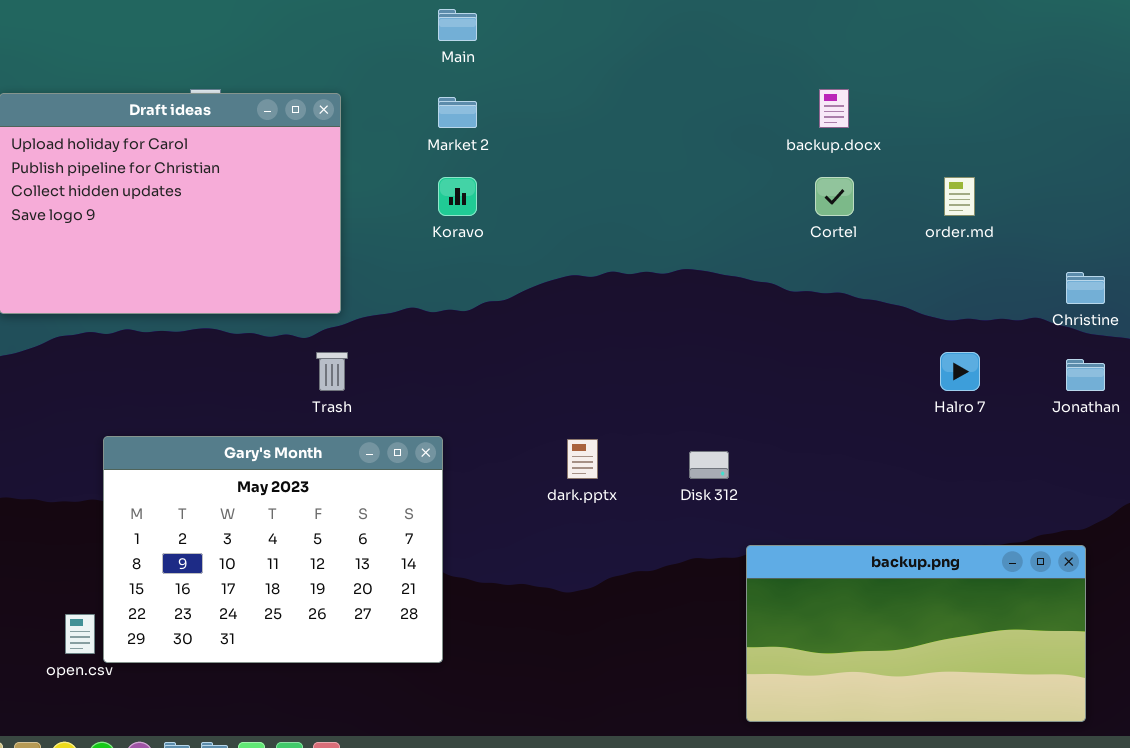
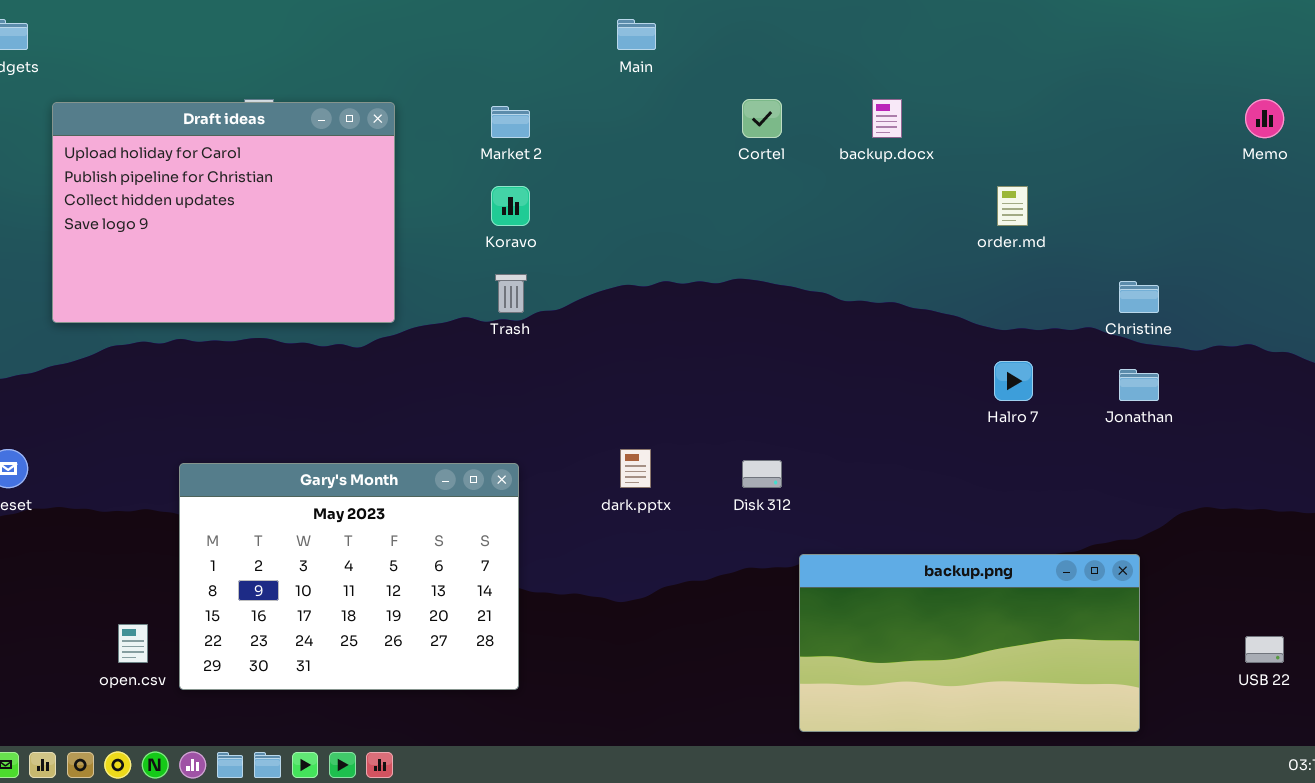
Main: [438,9,477,41] -> [617,19,656,50], moved
Cortel: [815,177,854,216] -> [742,99,782,138], moved
Trash: [316,352,348,391] -> [495,274,527,313], moved
Gary's Month: [103,436,443,663] -> [179,463,519,690], moved

